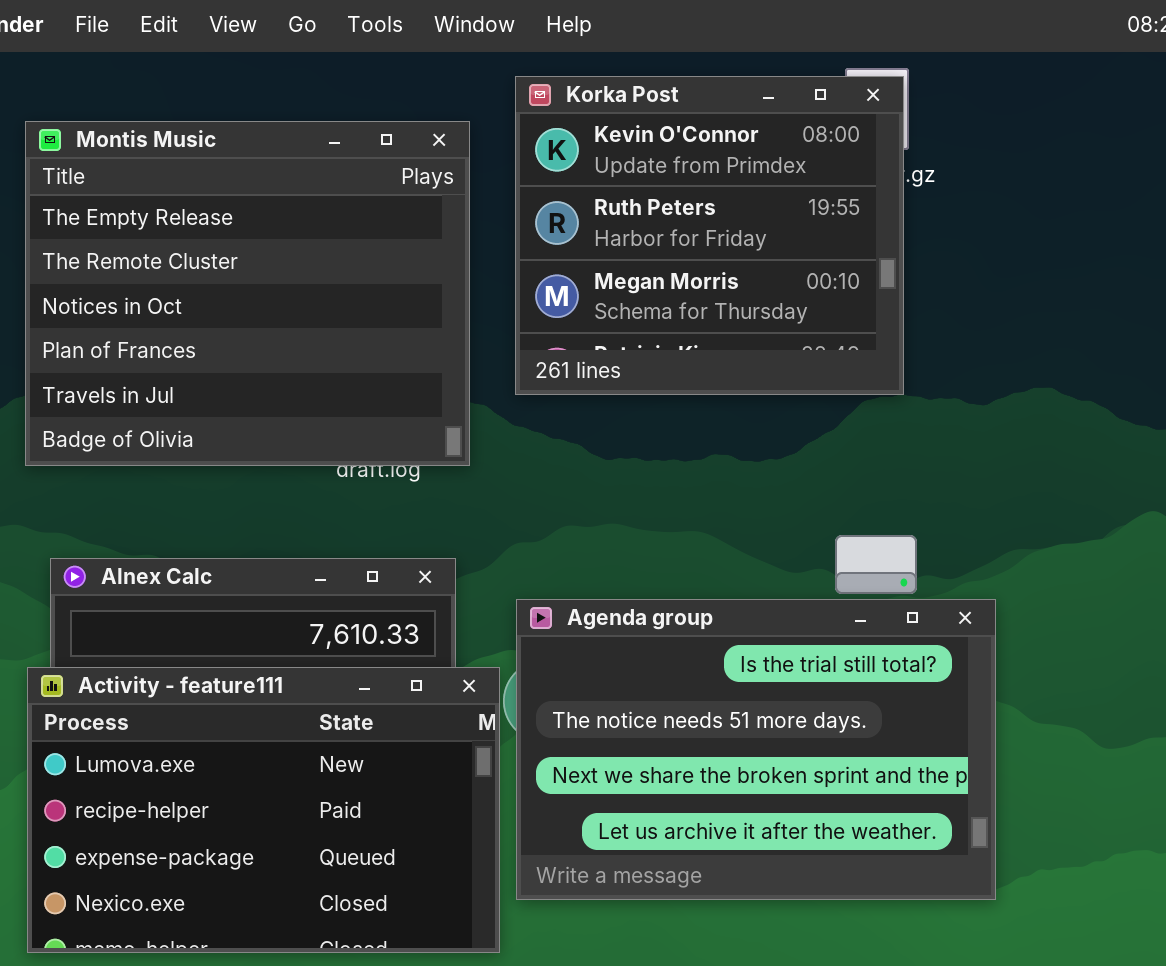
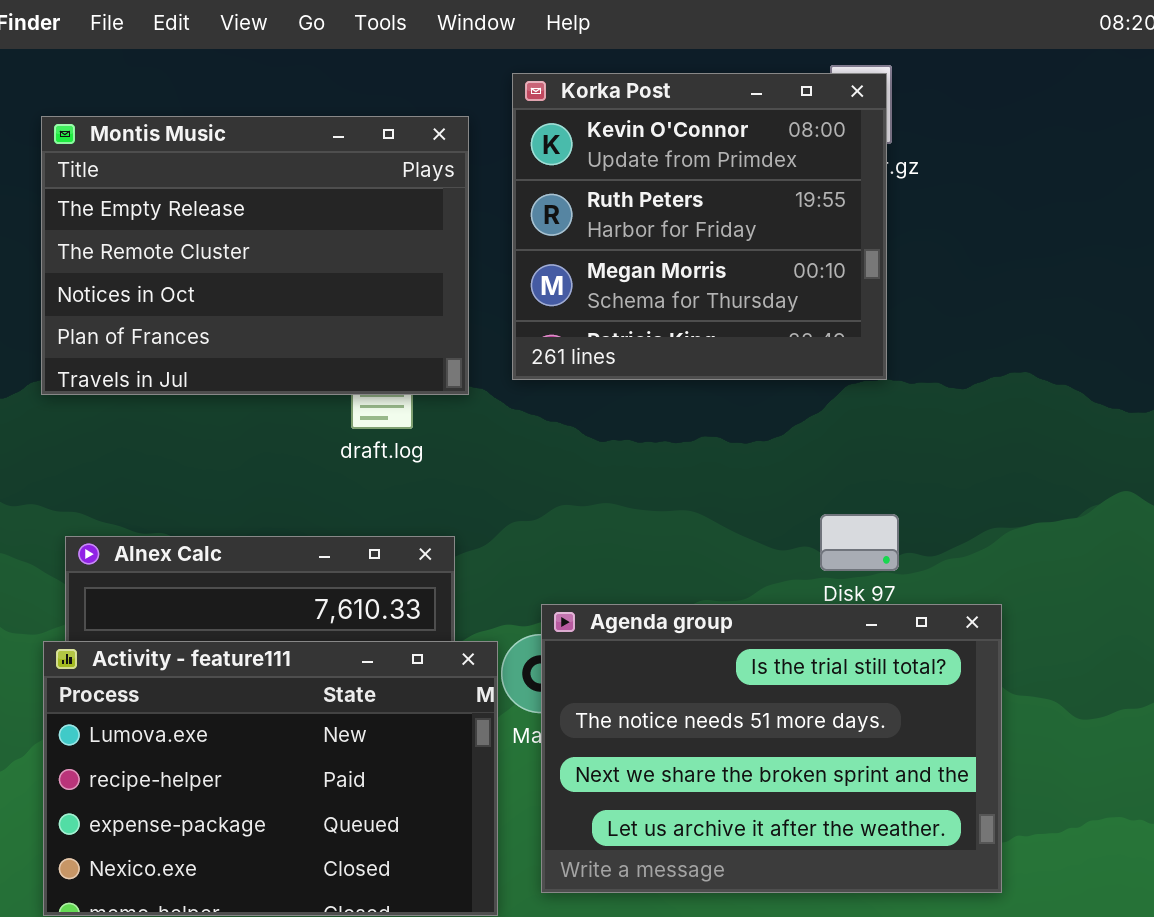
Montis Music: [25,121,470,466] -> [41,116,469,395], resized
Agenda group: [516,599,996,900] -> [541,604,1002,893], moved

